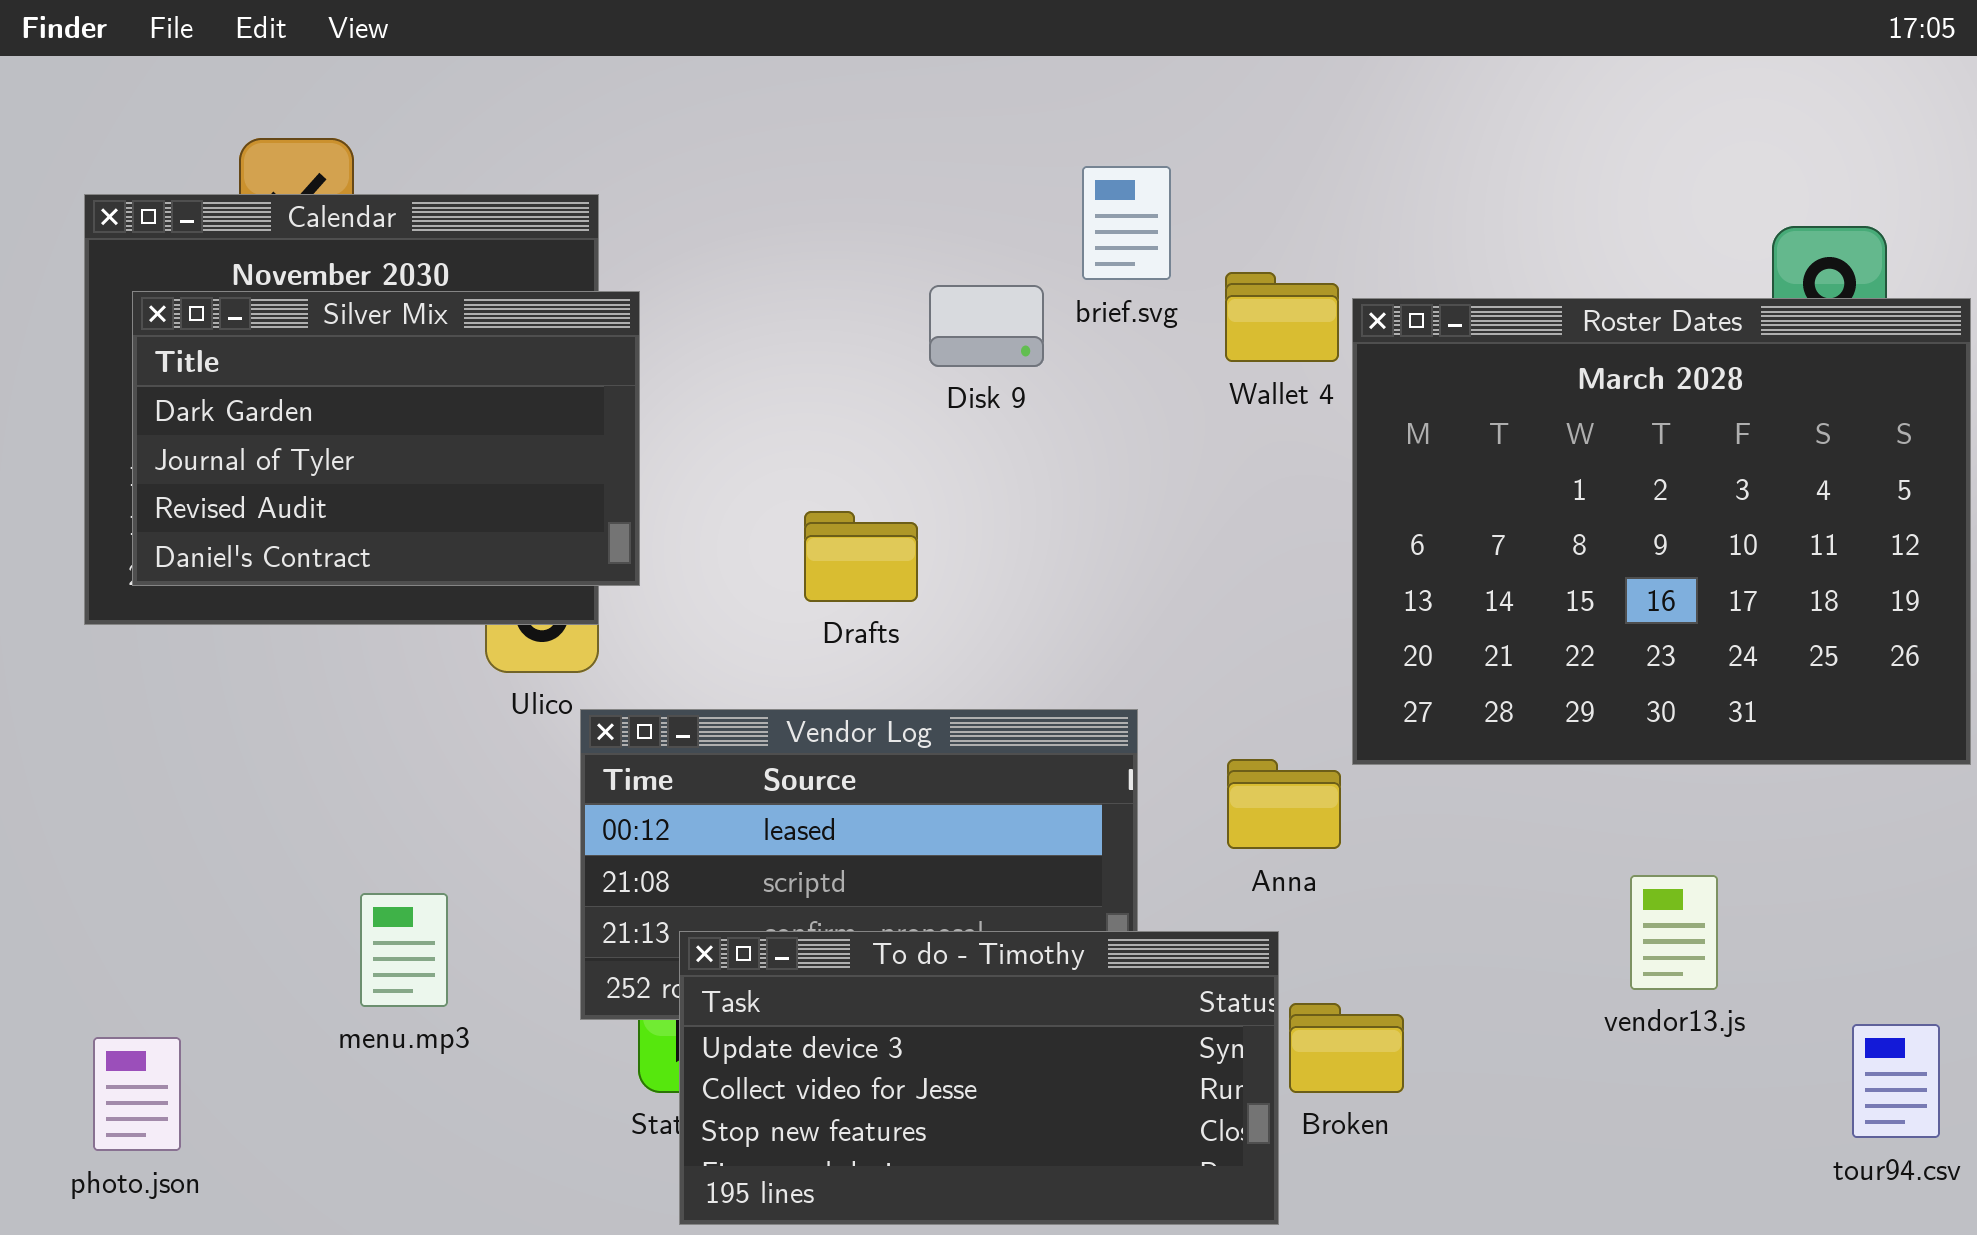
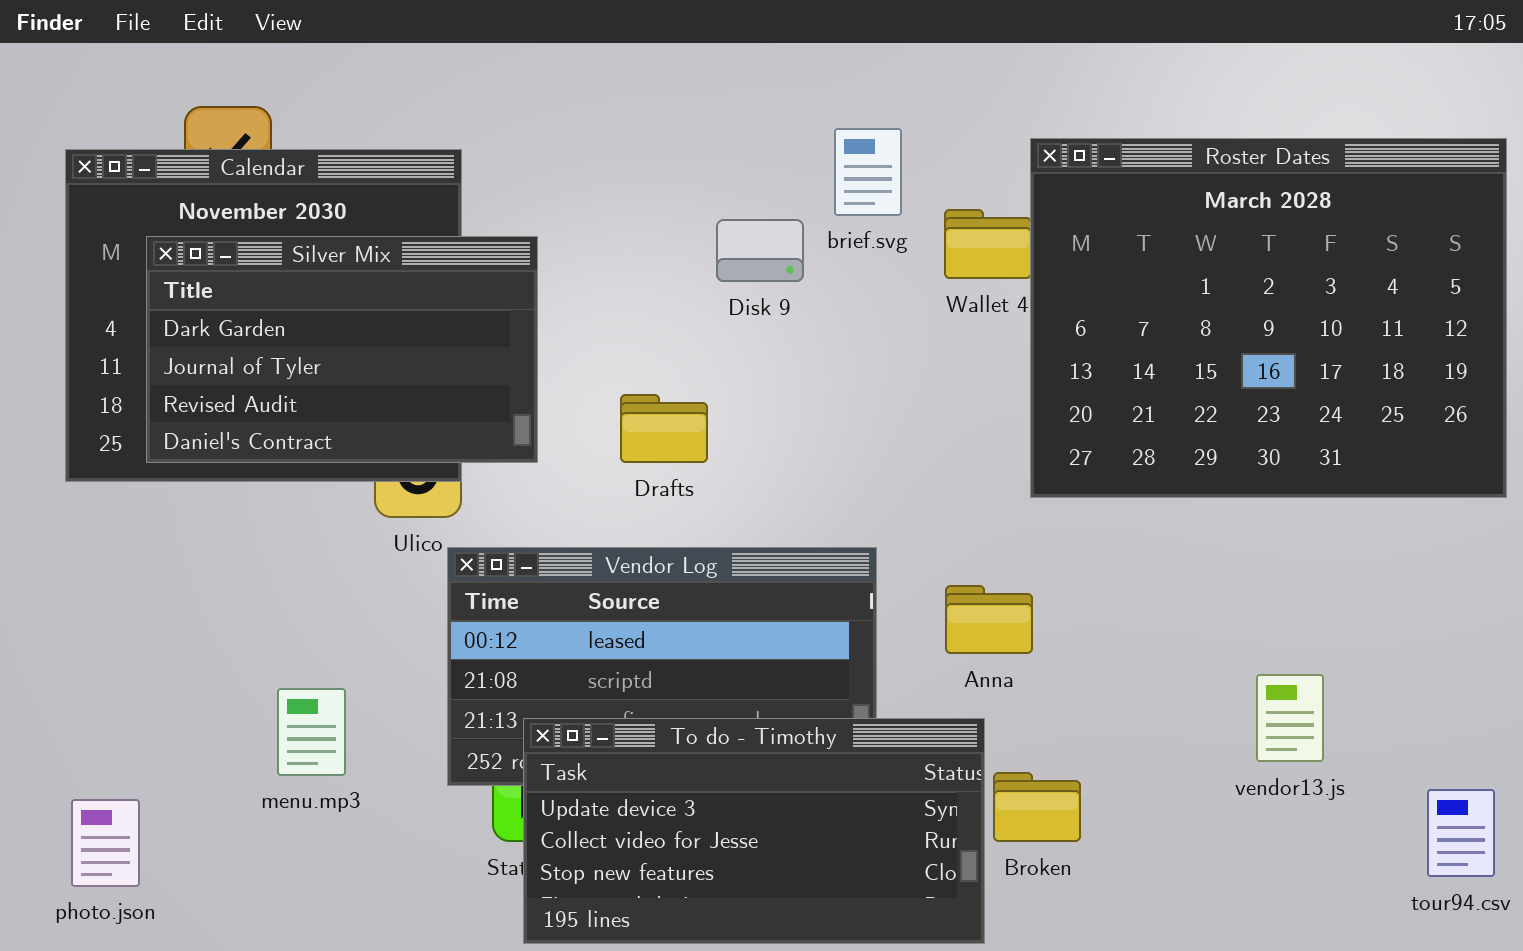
Silver Mix: [132,291,640,586] -> [146,236,538,463], moved
Roster Dates: [1352,298,1971,765] -> [1030,138,1507,498], moved

